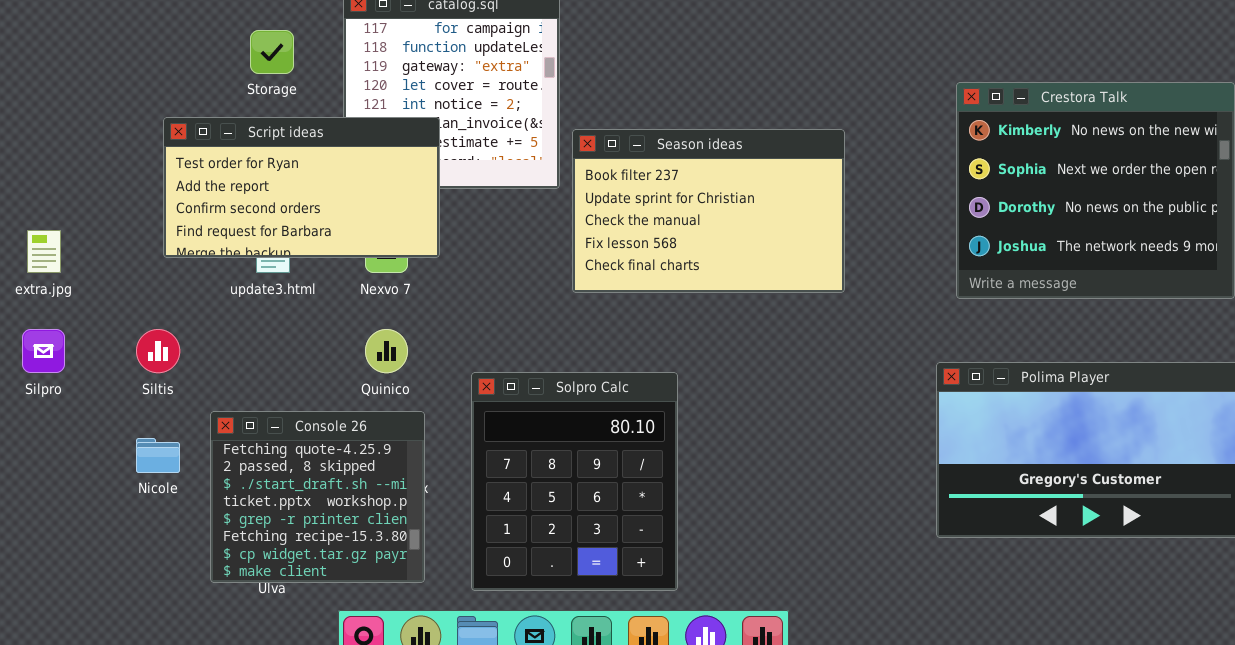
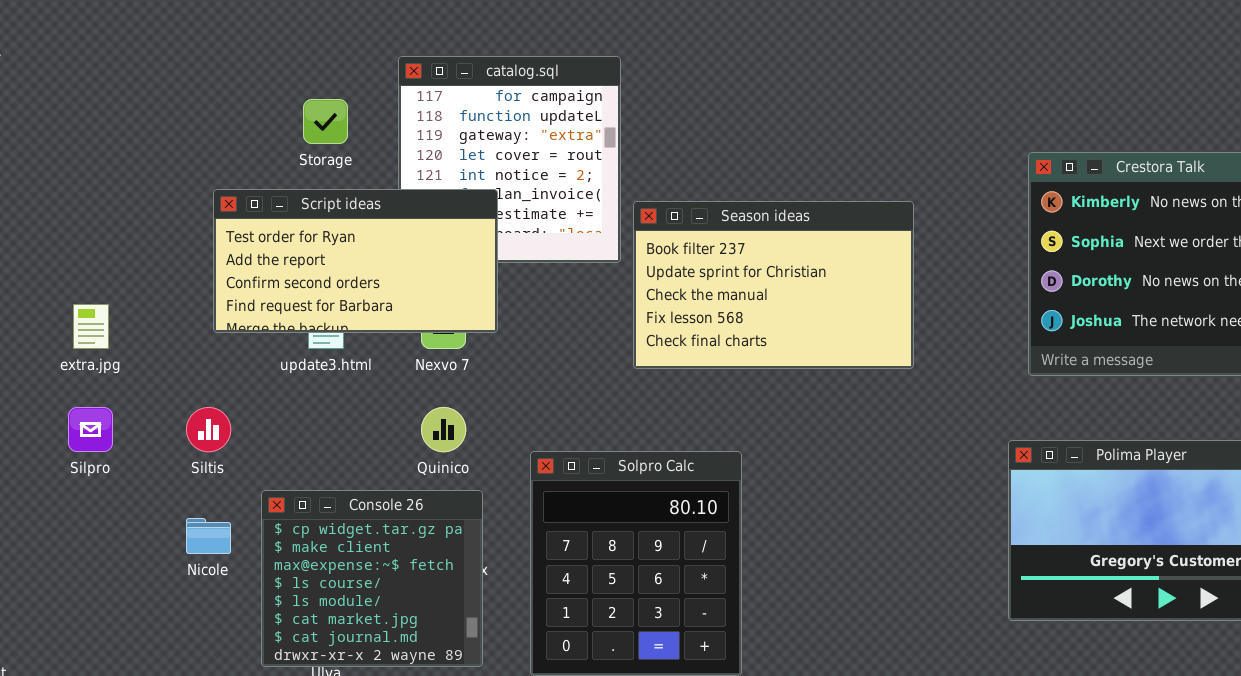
Console 26: [210,411,425,583] -> [261,490,483,667], scrolled down 6 rows

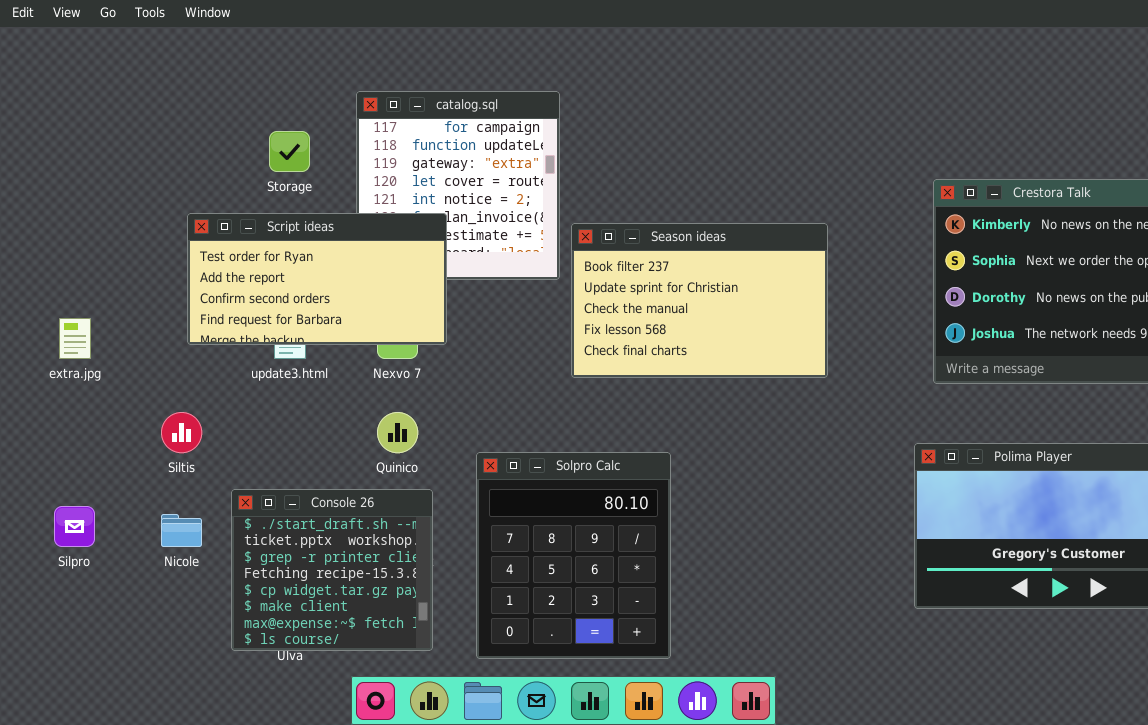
Silpro: [68,407,113,452] -> [54,506,95,547], moved
Console 26: [261,490,483,667] -> [231,489,433,651], scrolled up 4 rows

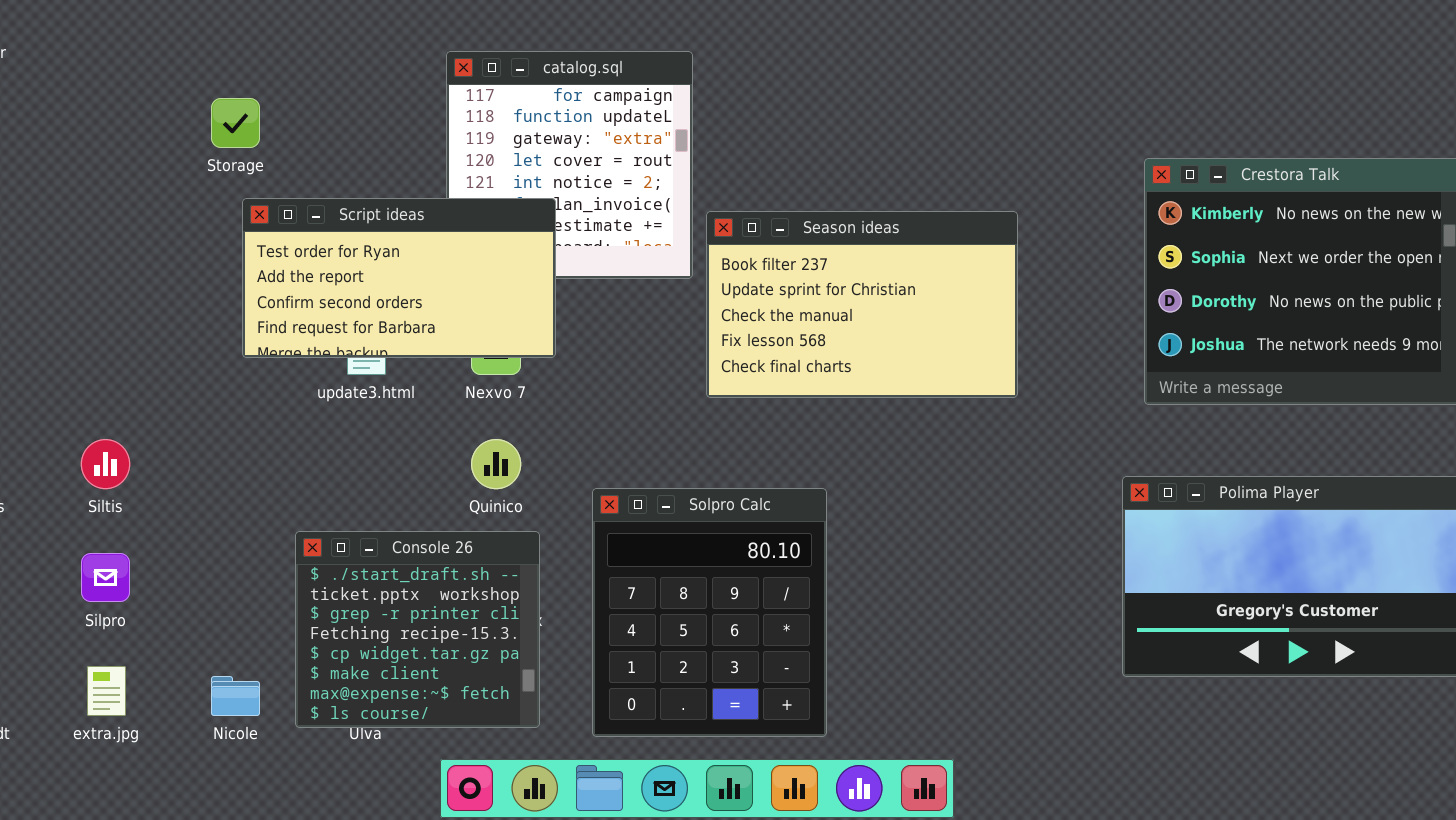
Storage: [269,131,310,172] -> [211,98,260,148], moved
extra.jpg: [59,318,91,359] -> [87,666,126,716], moved
Siltis: [161,412,202,453] -> [81,439,130,489], moved
Nicole: [161,514,202,547] -> [211,676,260,716], moved

